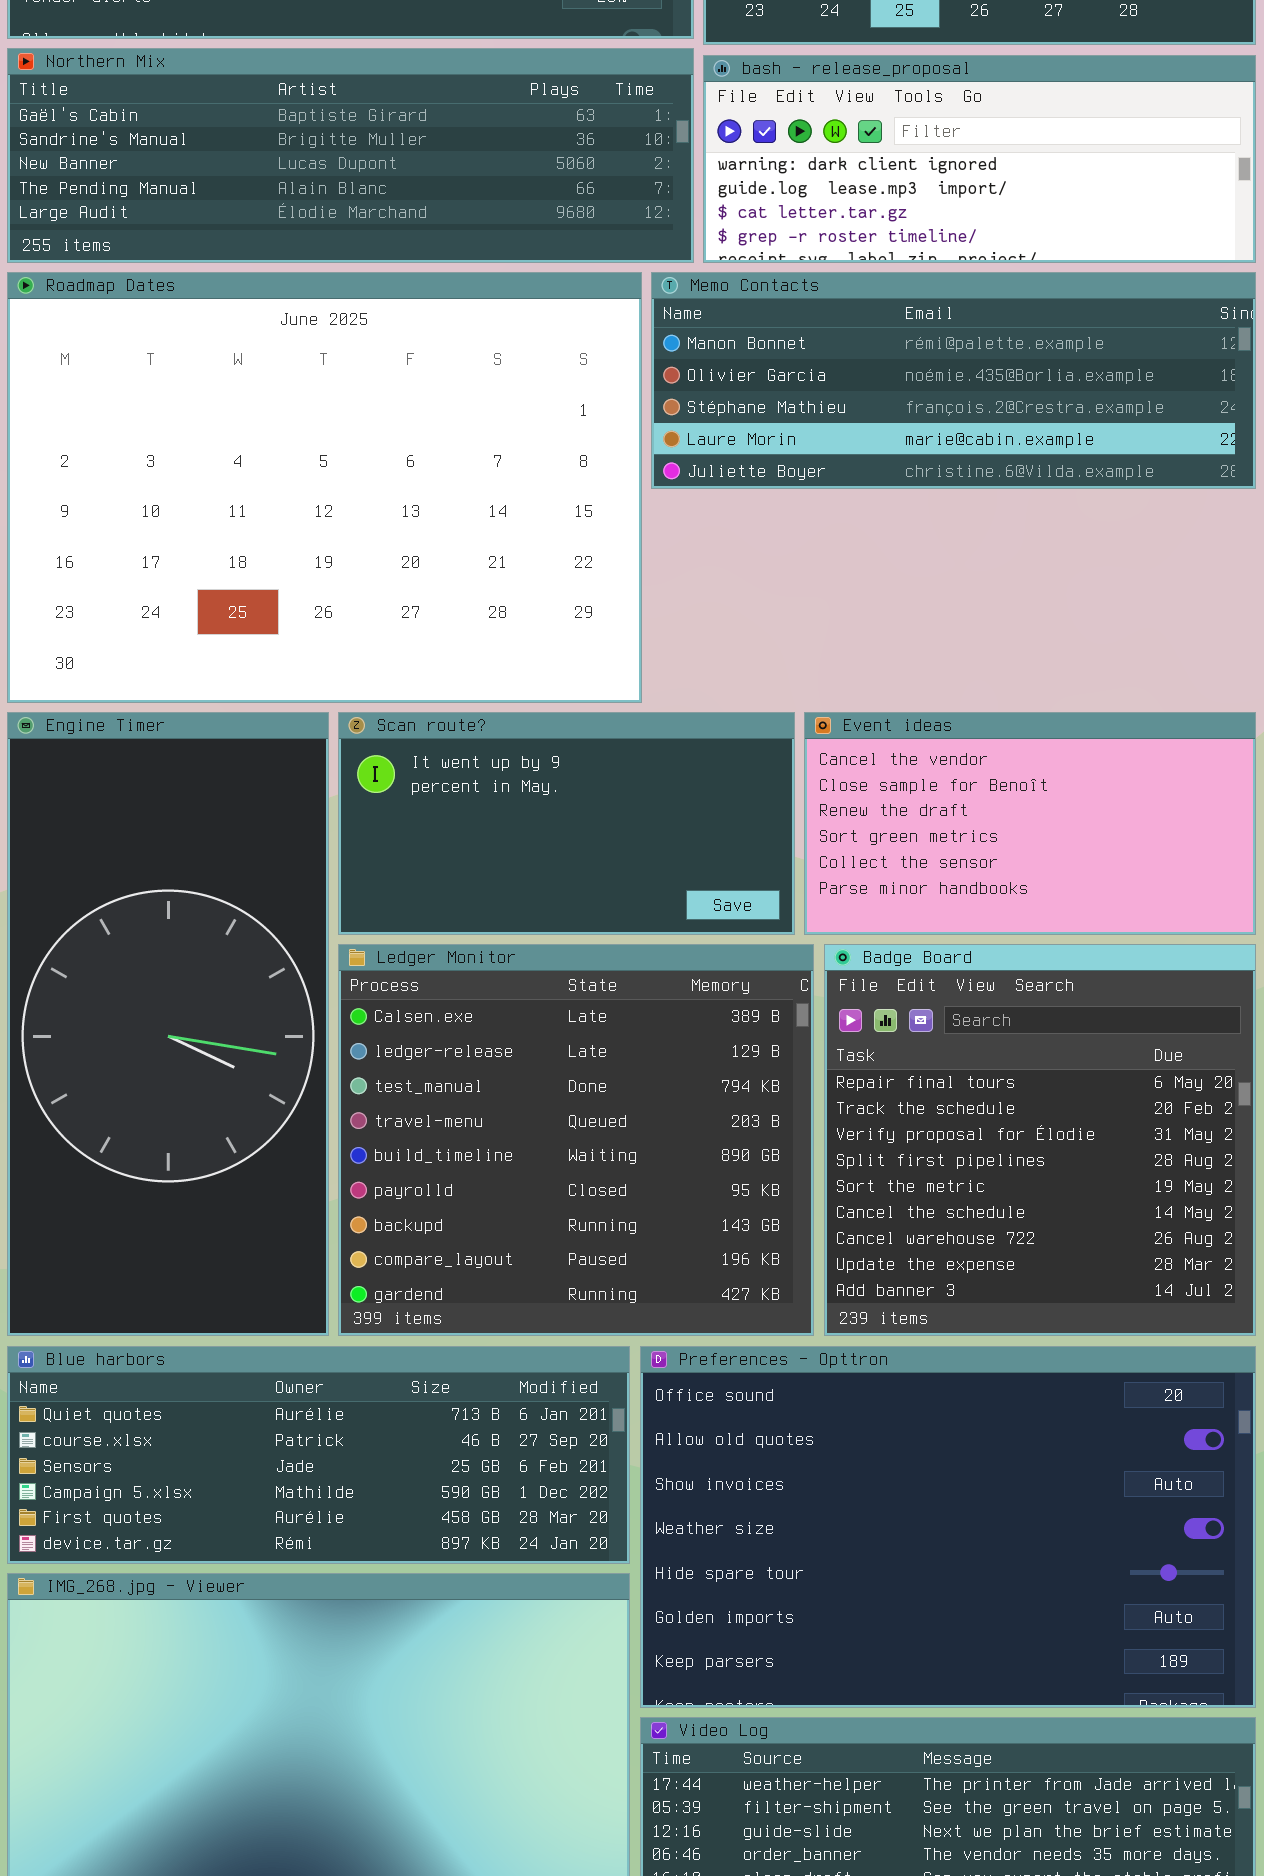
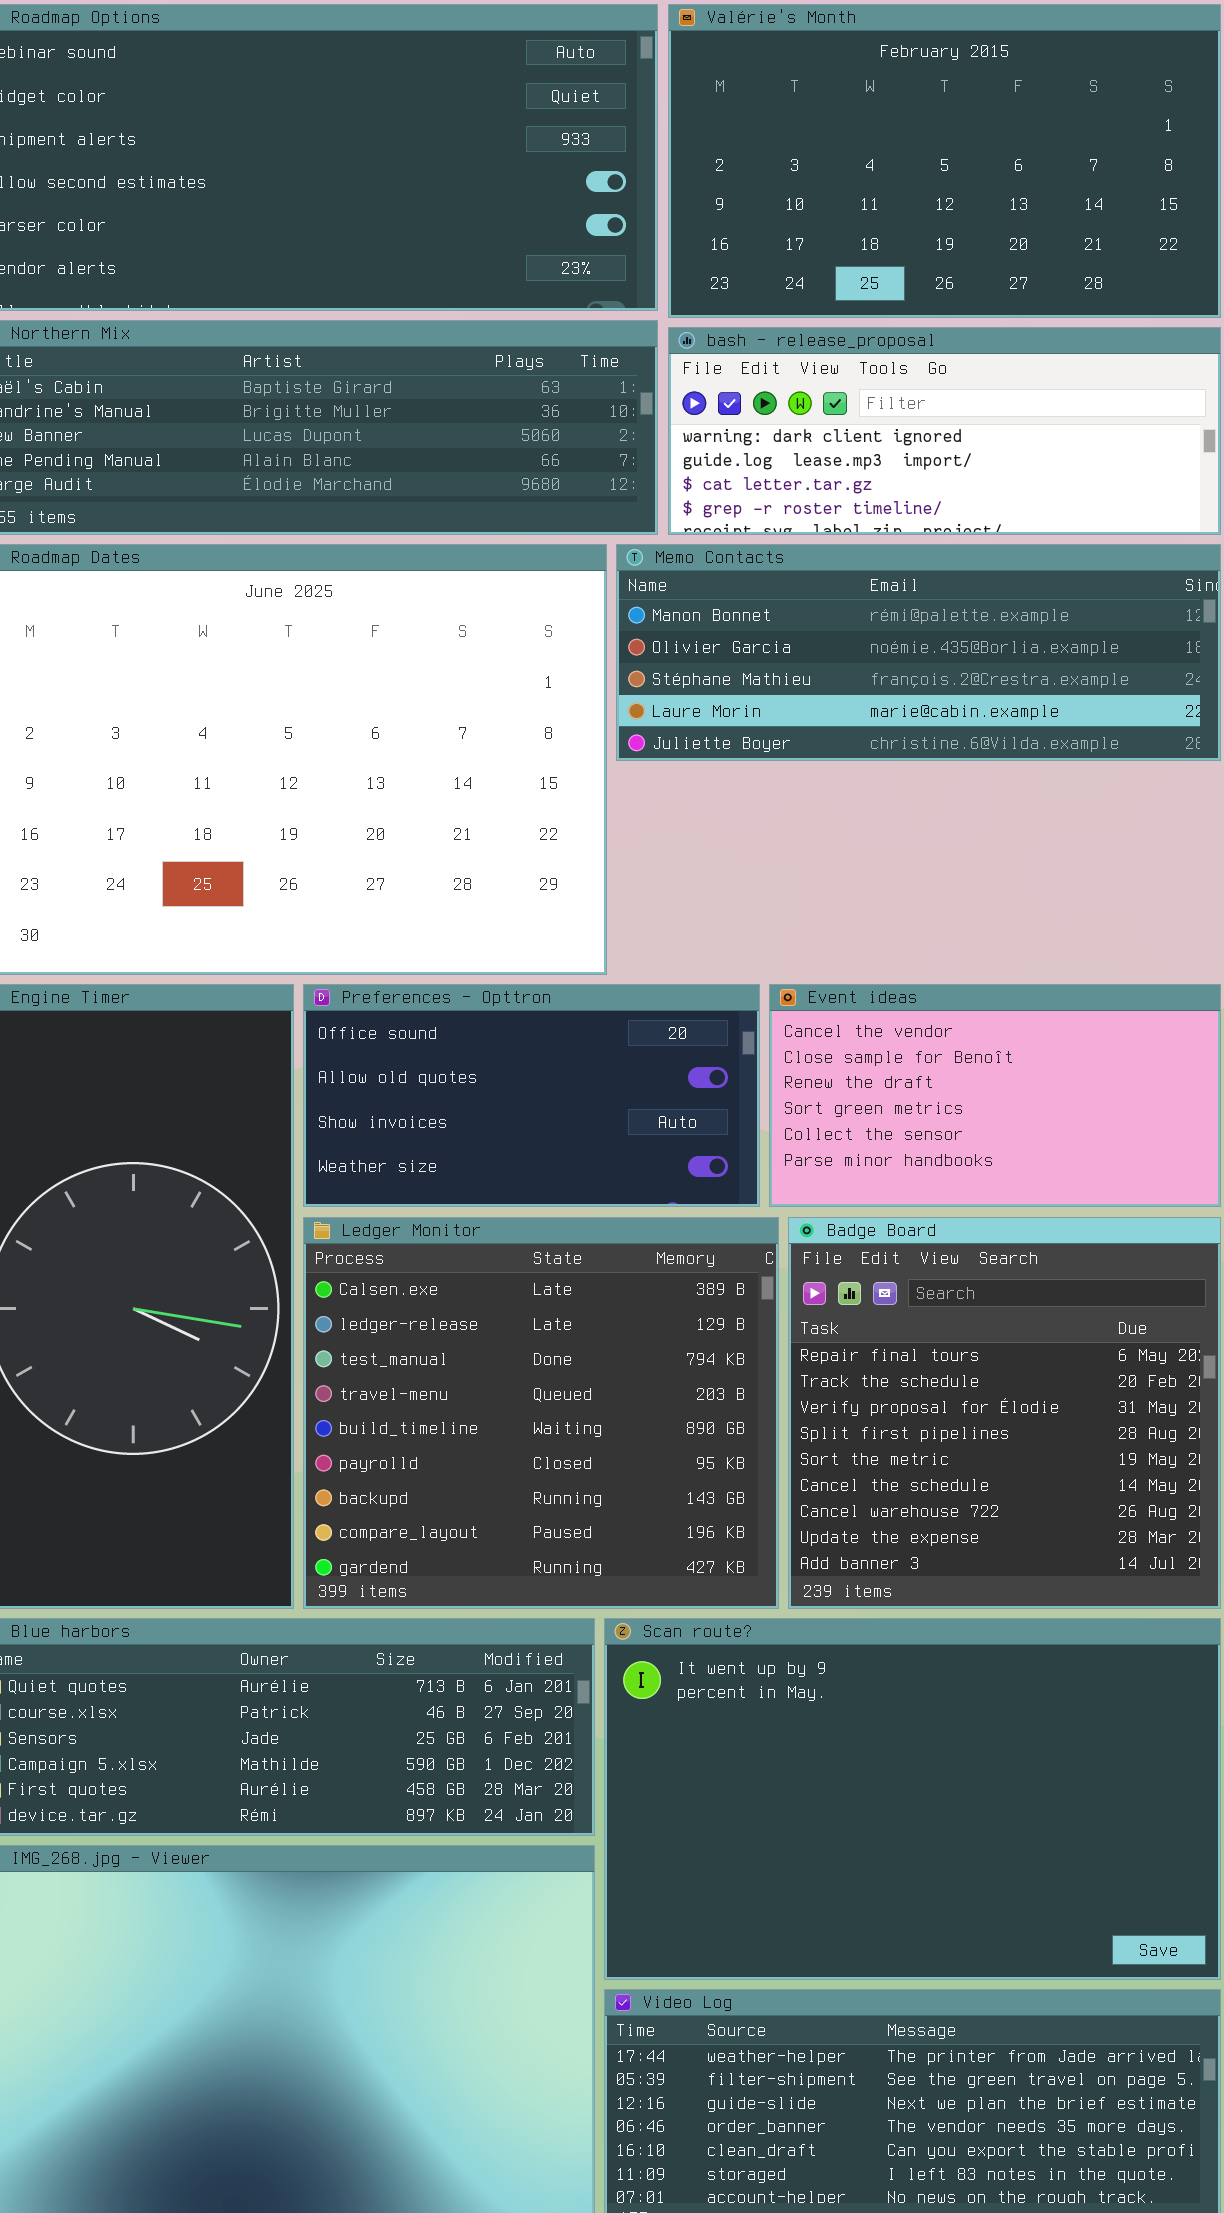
Scan route?: [338,712,795,935] -> [604,1618,1221,1980], moved, resized
Preferences - Opttron: [640,1346,1256,1708] -> [303,984,760,1207], moved, resized

